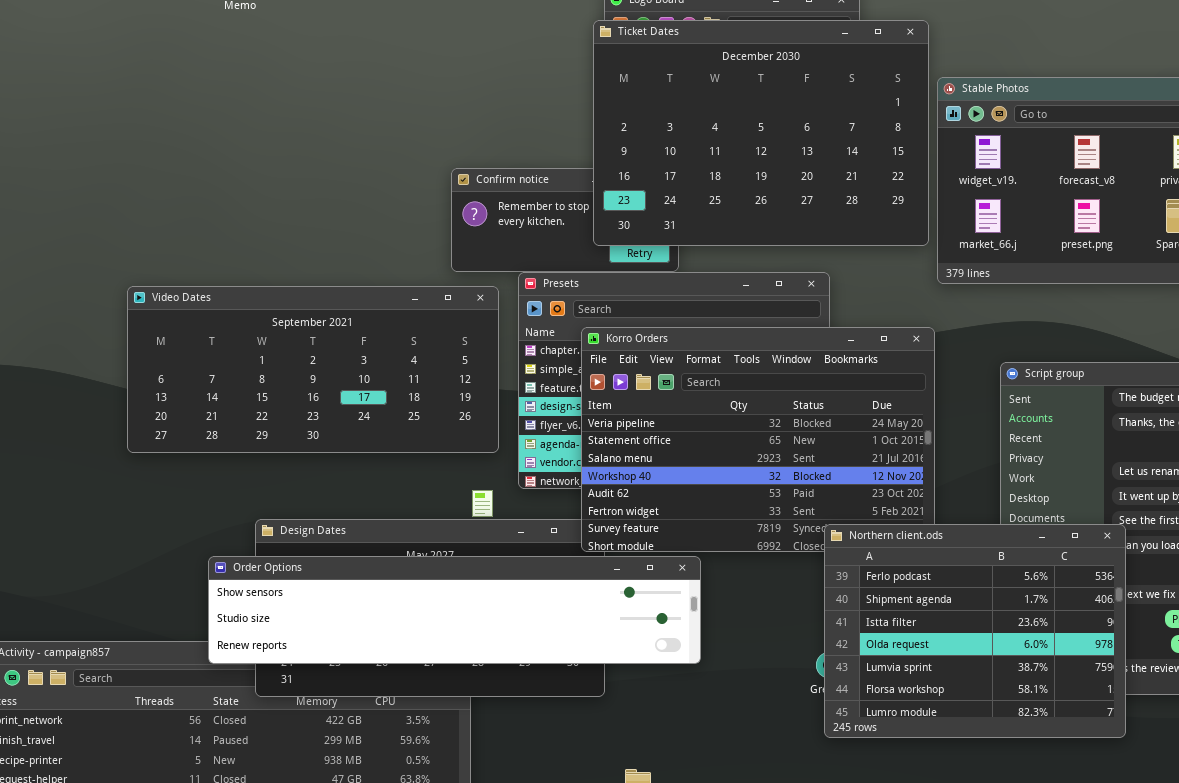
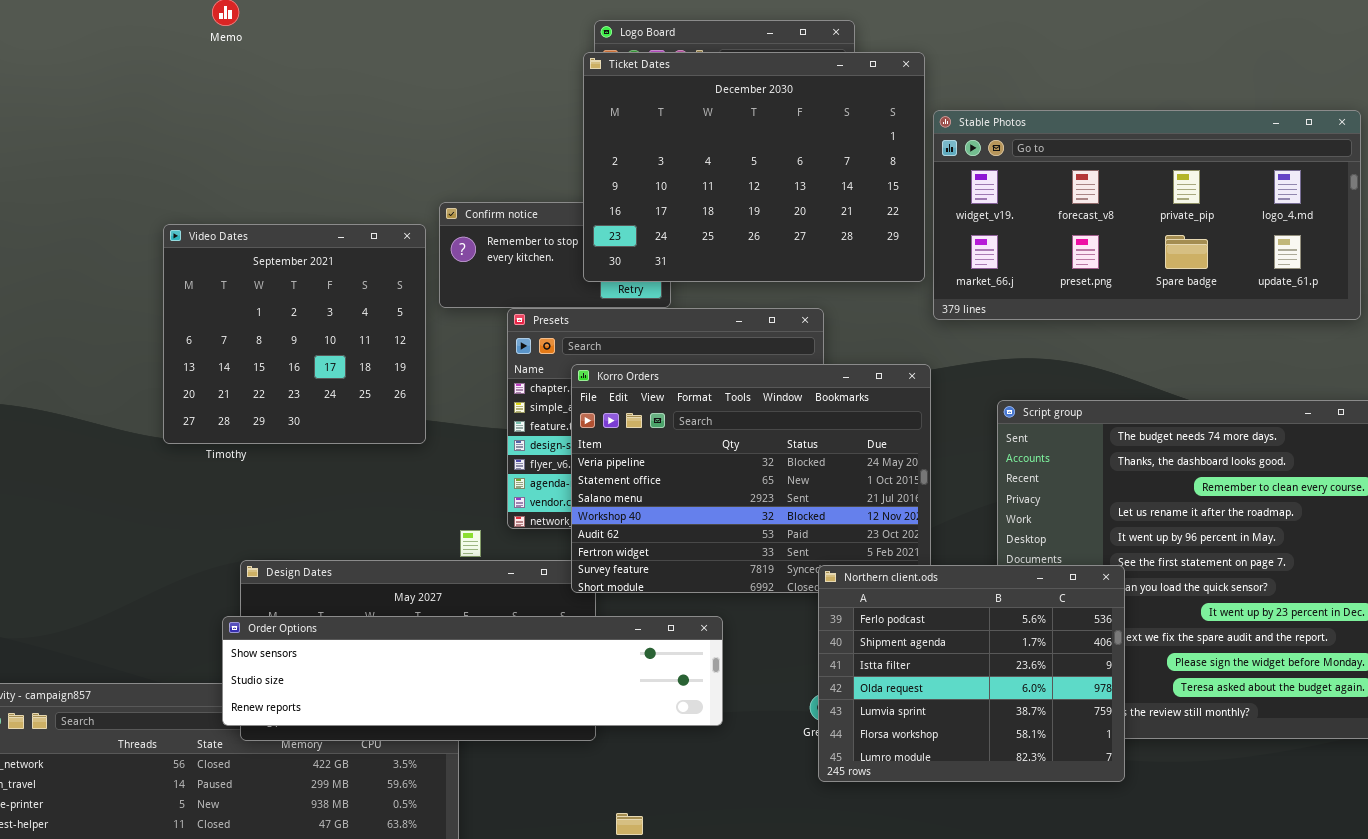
Video Dates: [127,286,499,453] -> [163,224,426,444], moved, resized
Order Options: [208,556,701,664] -> [222,616,723,726], moved

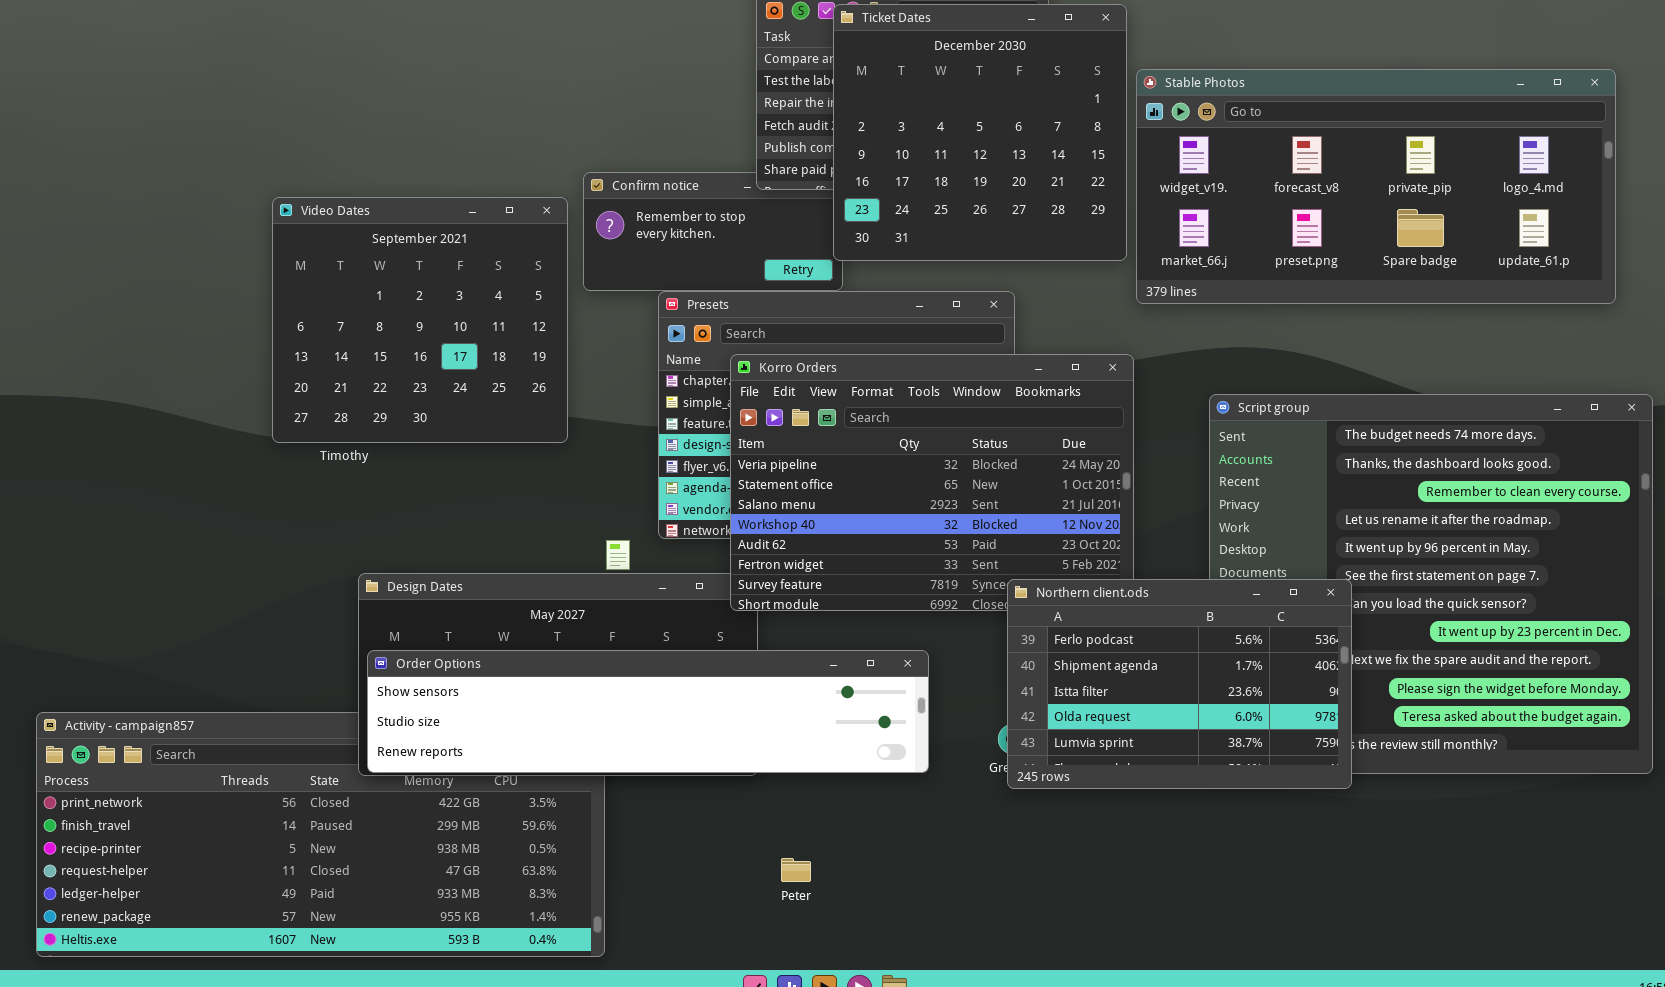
Ticket Dates: [583,52,925,282] -> [833,4,1127,261], resized
Northern client.ods: [818,565,1125,782] -> [1007,579,1352,789], resized
Order Options: [222,616,723,726] -> [367,650,929,773], moved

